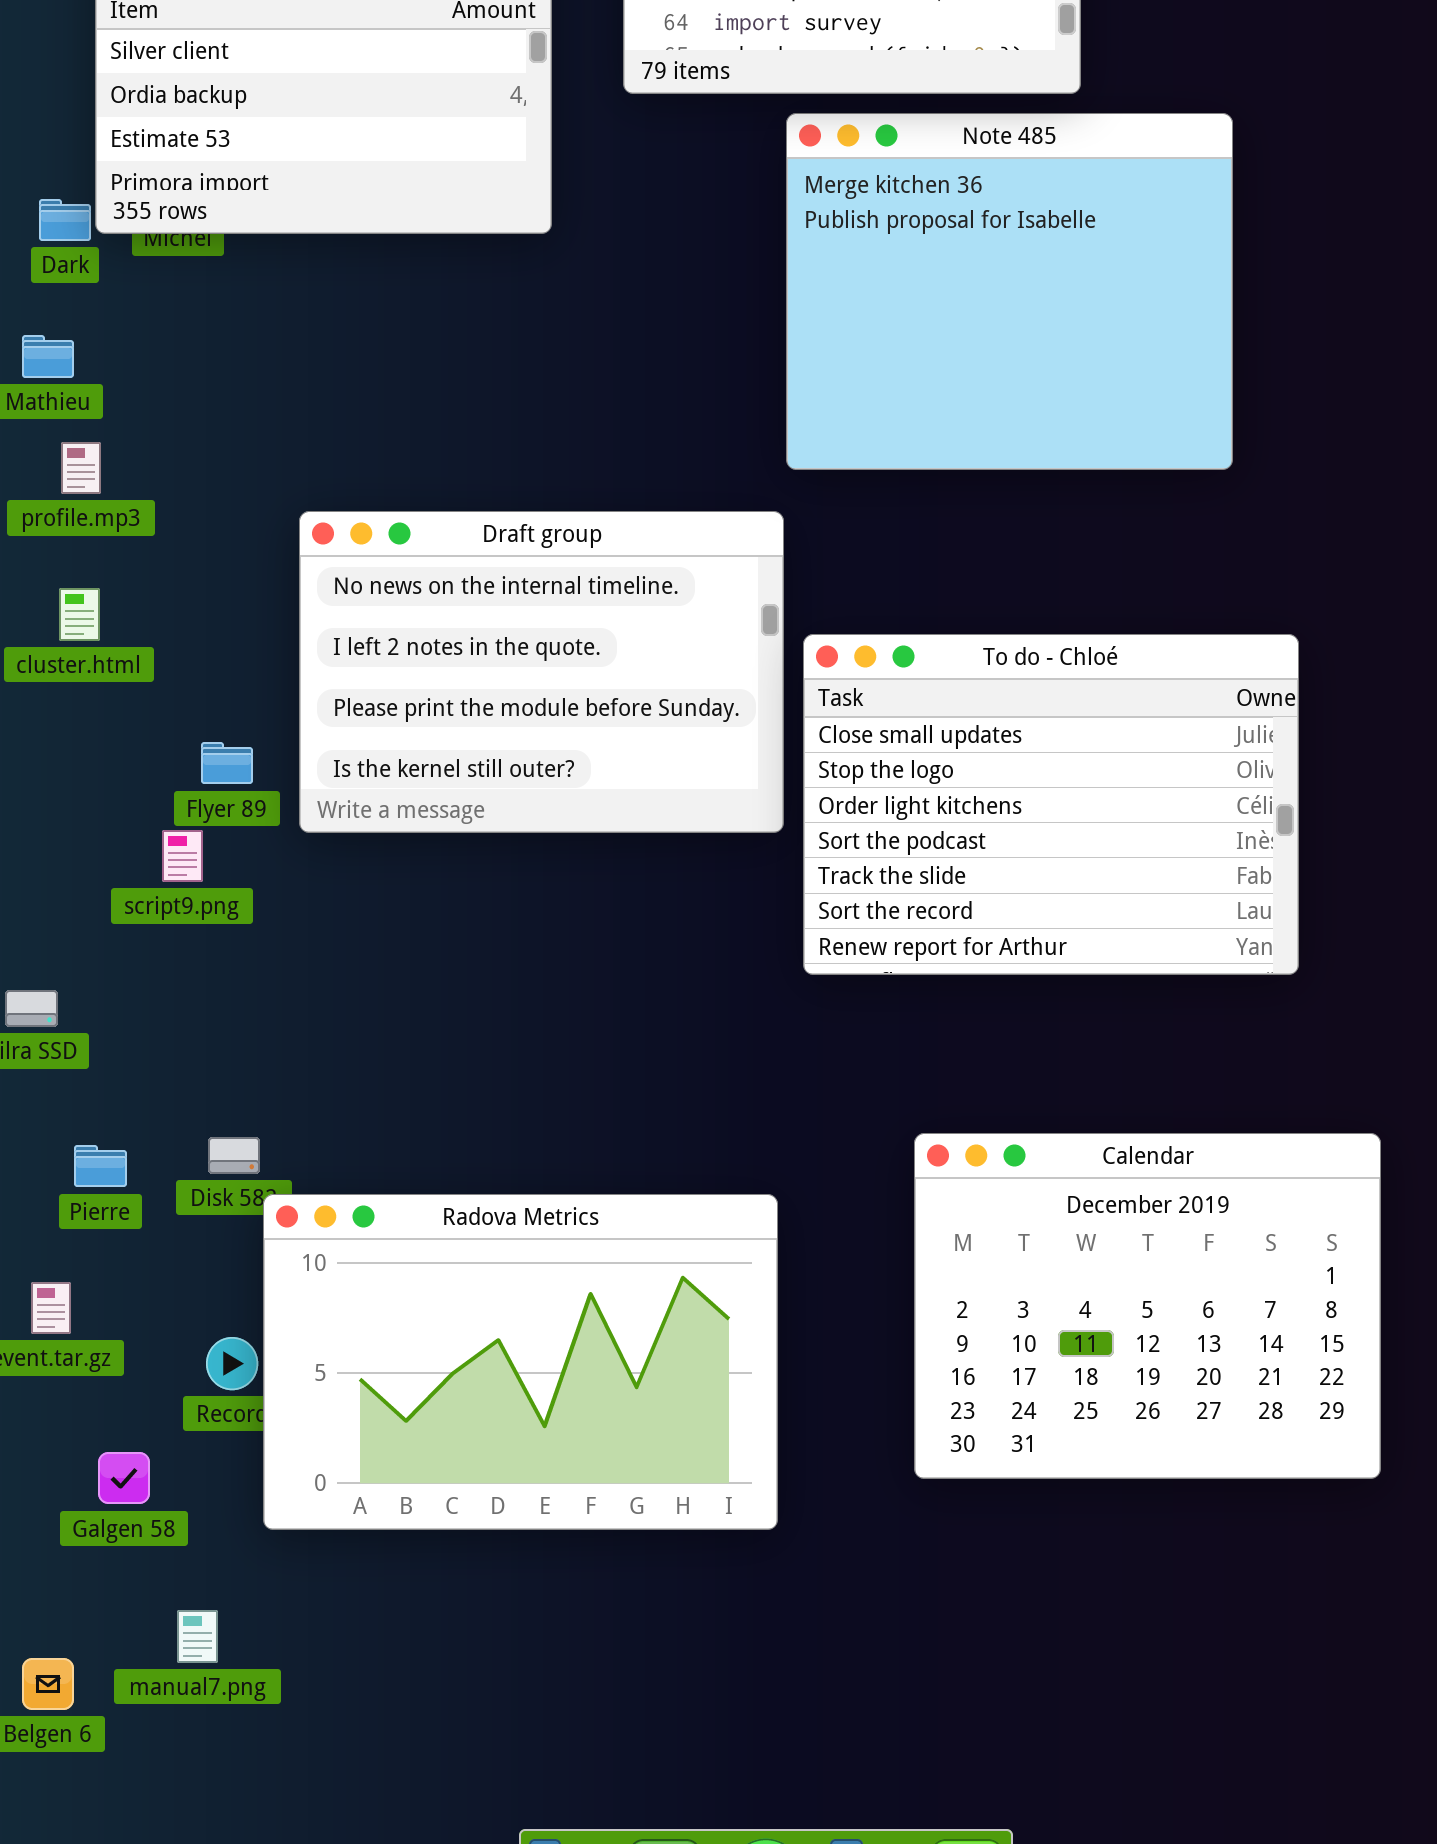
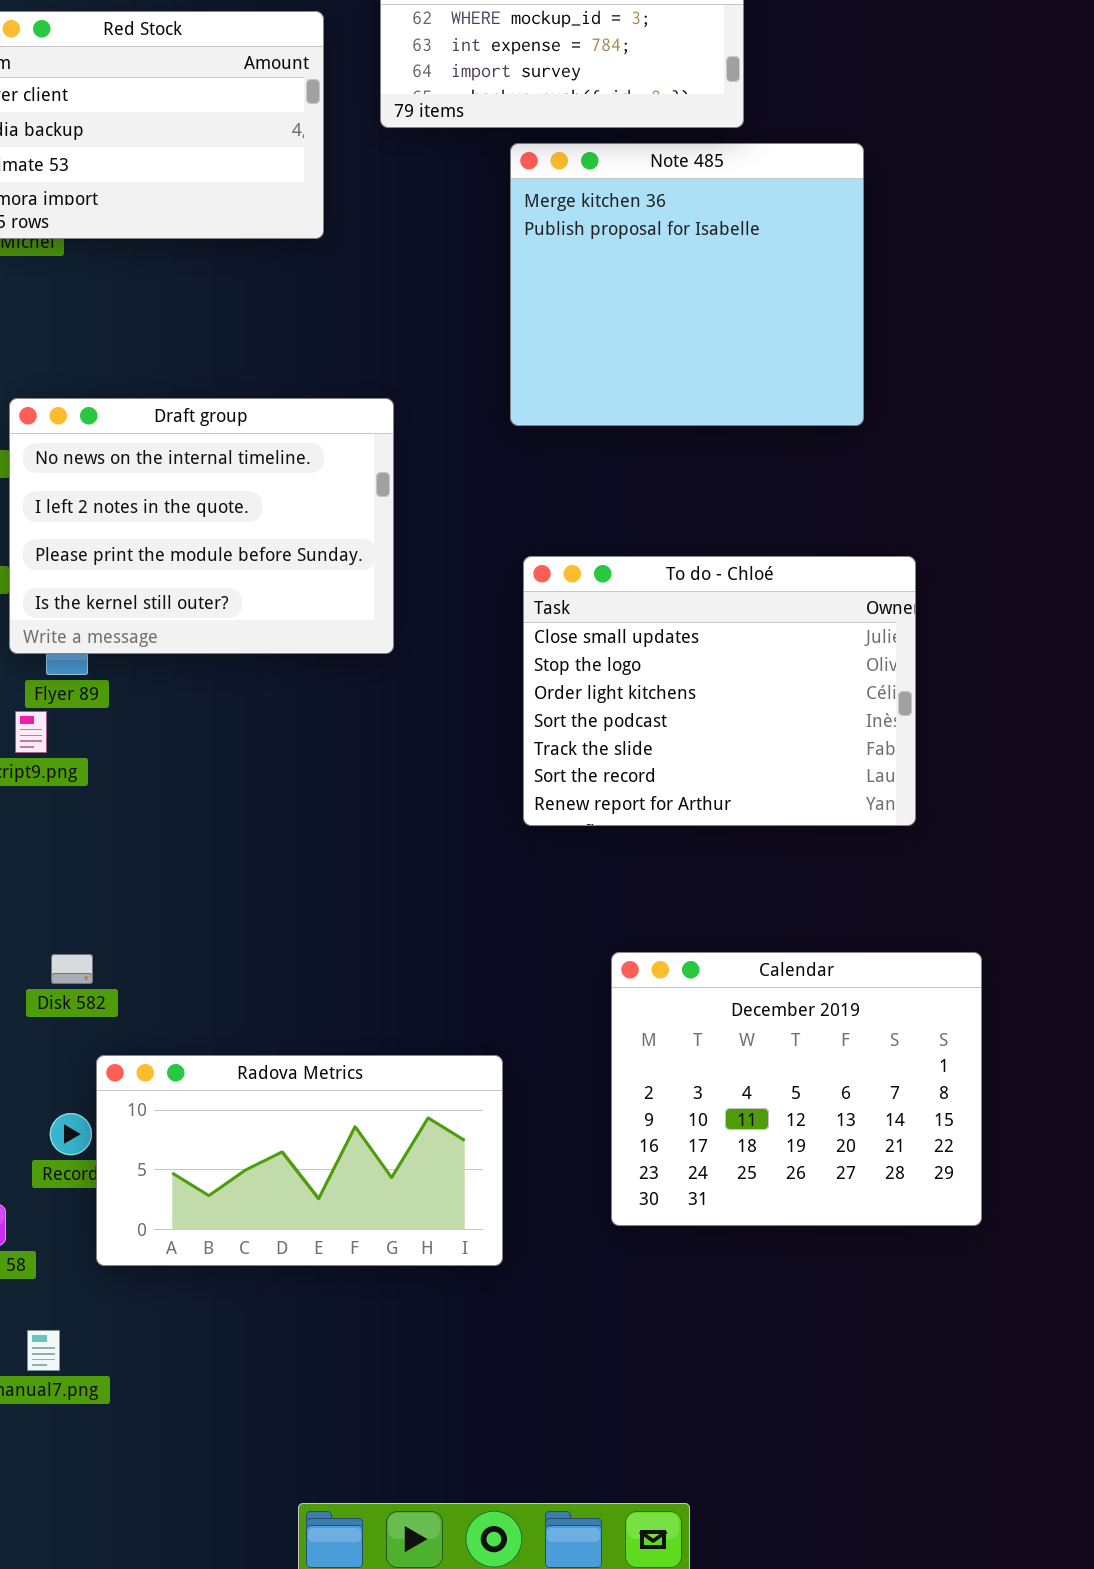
Draft group: [299,511,784,833] -> [9,398,394,654], moved
Radova Metrics: [263,1194,778,1530] -> [96,1055,503,1266], resized

